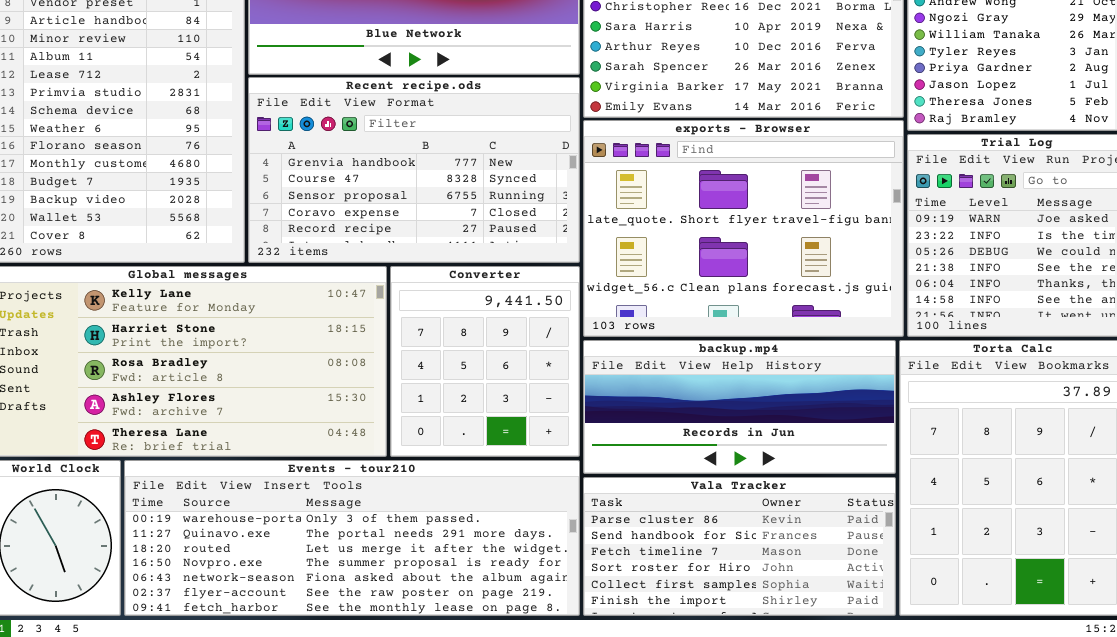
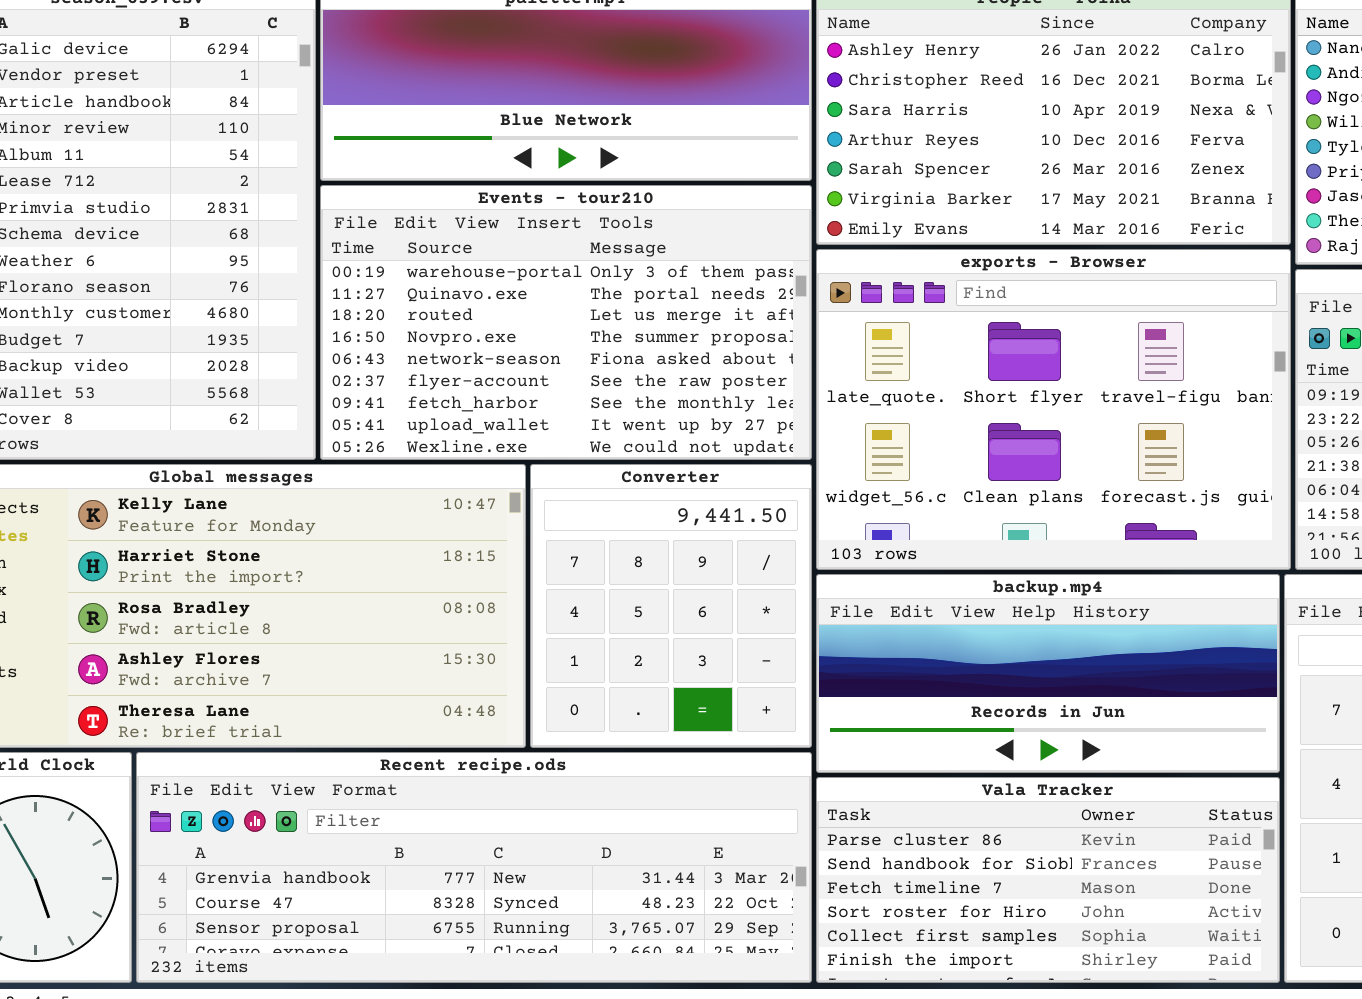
Recent recipe.ods: [248,77,580,263] -> [136,752,812,983], moved, resized
Events - tour210: [124,460,580,616] -> [320,185,812,460], moved, resized

